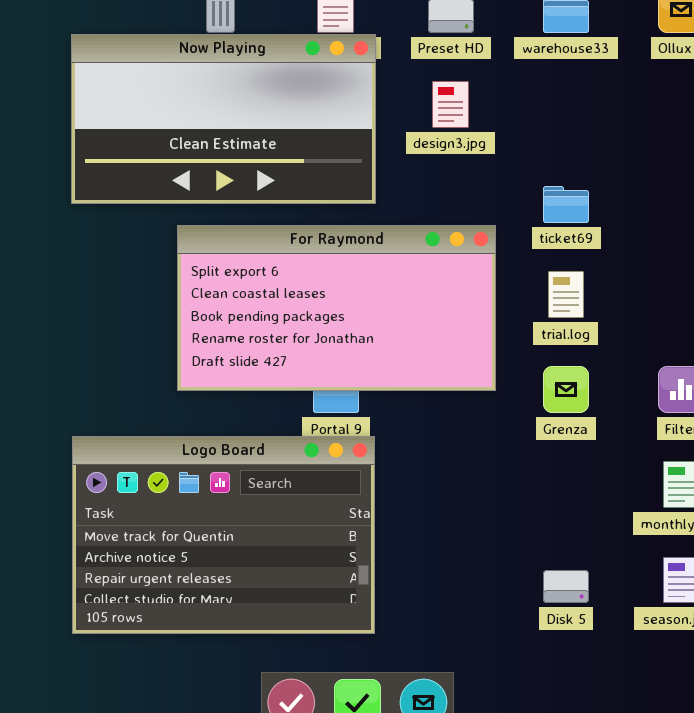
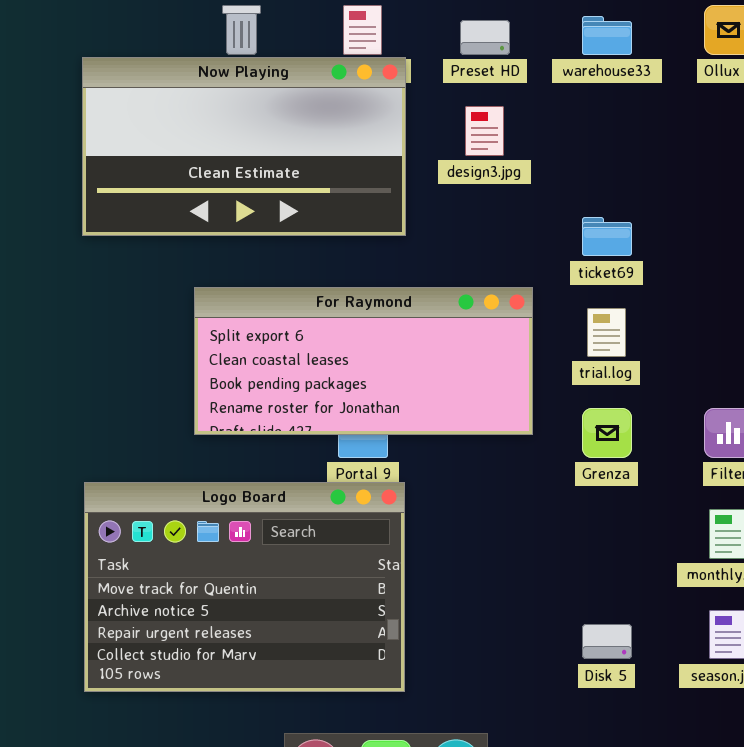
For Raymond: [177,225,496,391] -> [194,287,533,435], resized

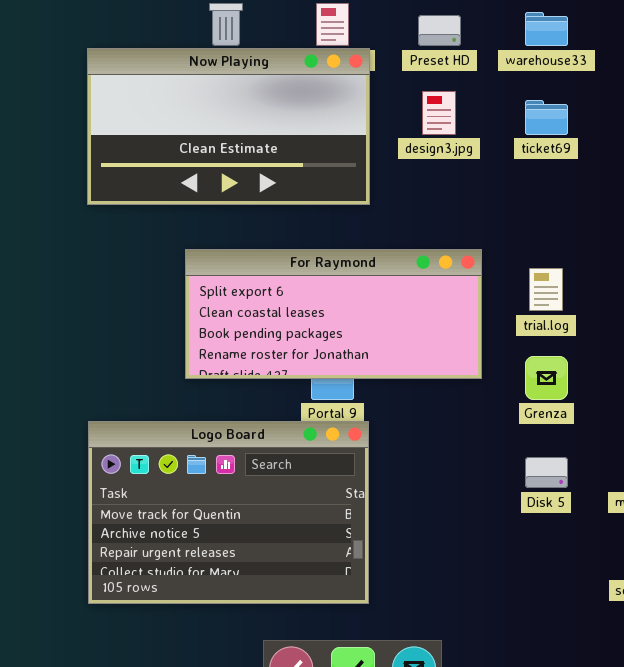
ticket69: [582,217,632,256] -> [525,100,568,135], moved
Disk 5: [582,624,632,659] -> [525,457,568,488], moved

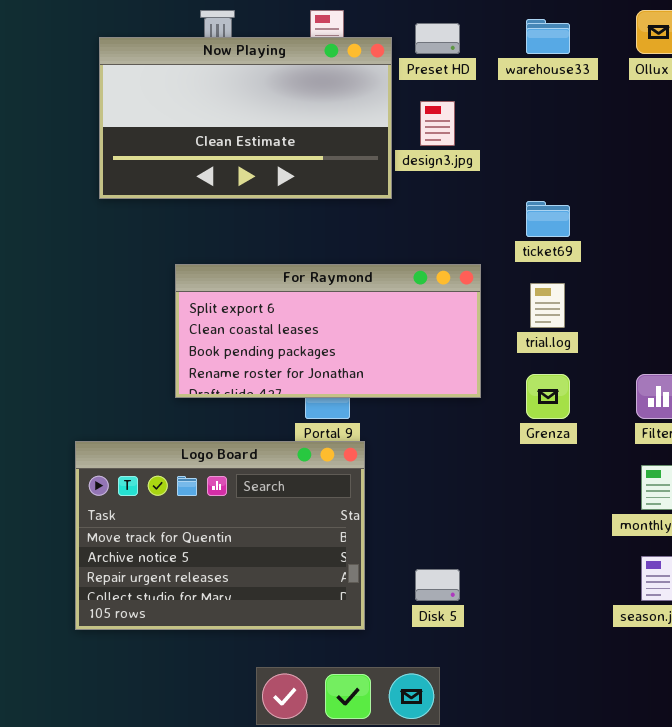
Now Playing: [87,48,370,205] -> [99,37,392,199], moved
ticket69: [525,100,568,135] -> [526,201,570,237], moved
Disk 5: [525,457,568,488] -> [415,569,460,601], moved

